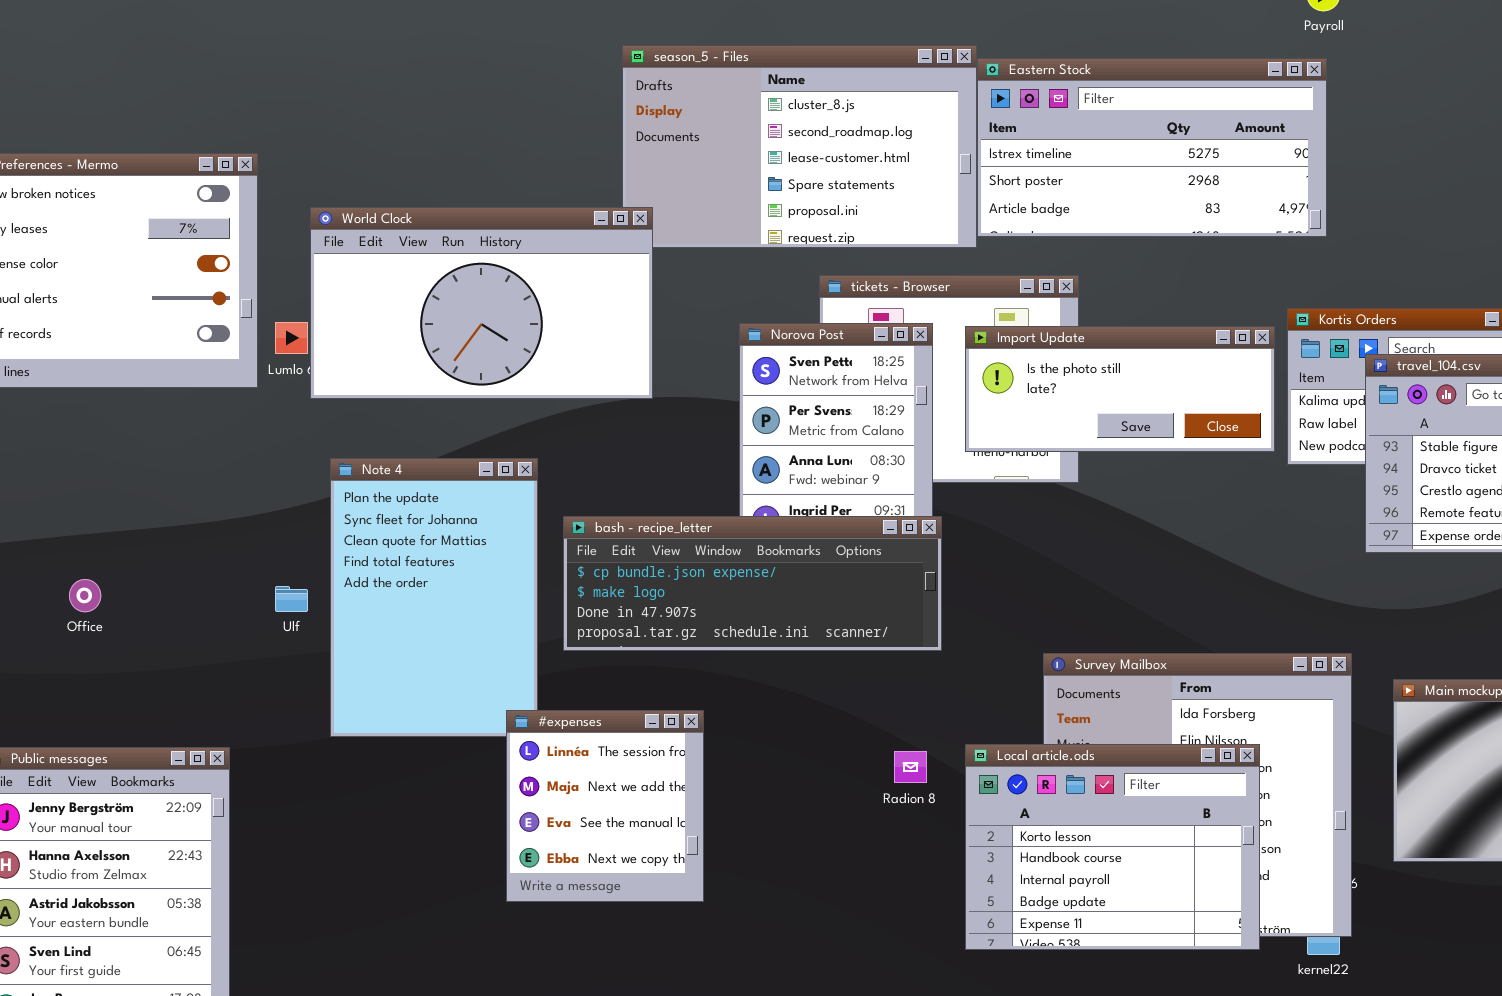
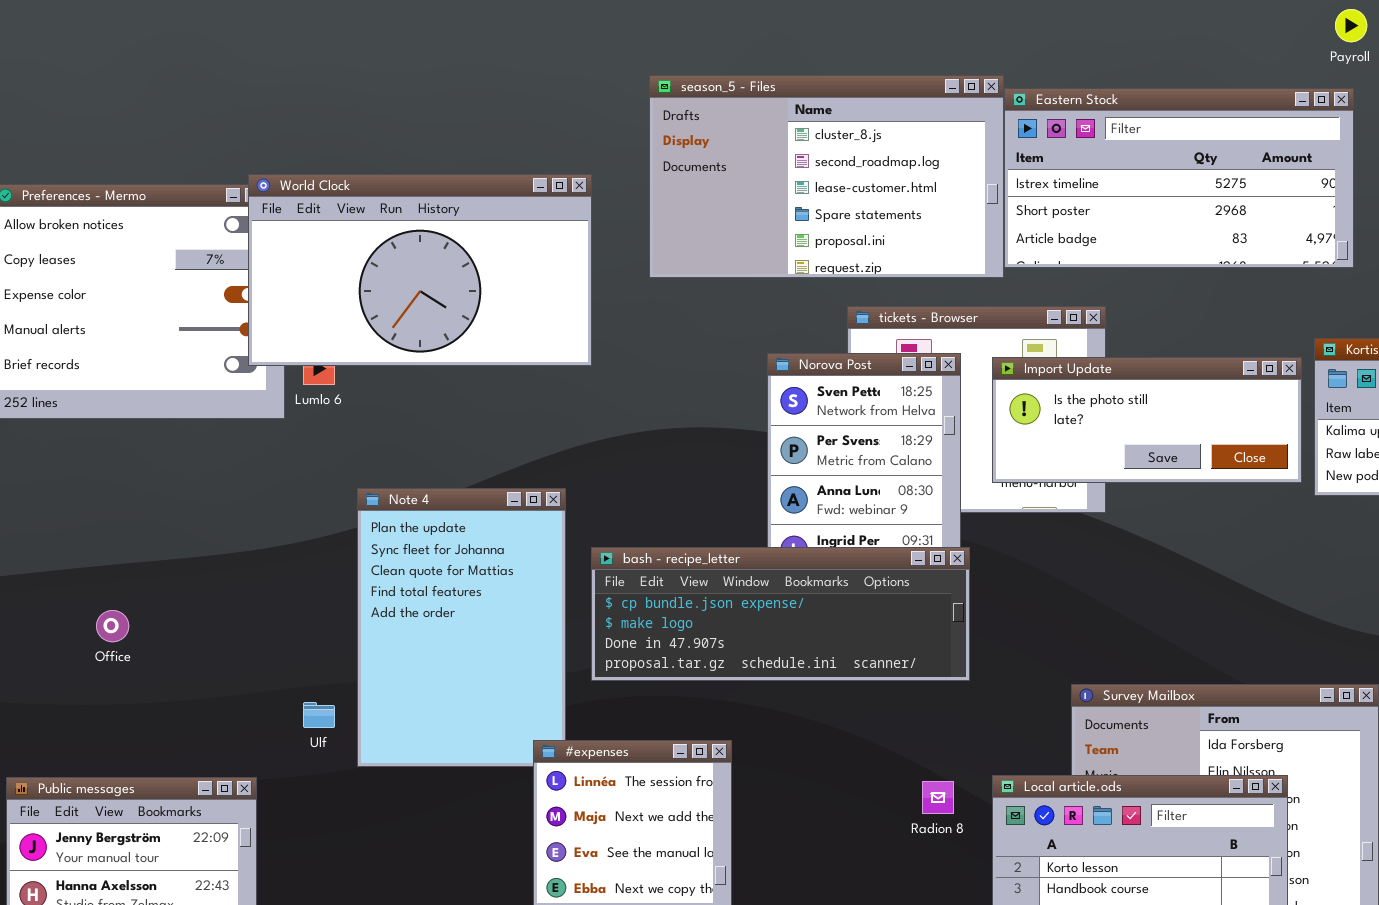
World Clock: [310,207,653,399] -> [248,174,592,366], moved
Ulf: [275,586,308,612] -> [303,702,335,728], moved

